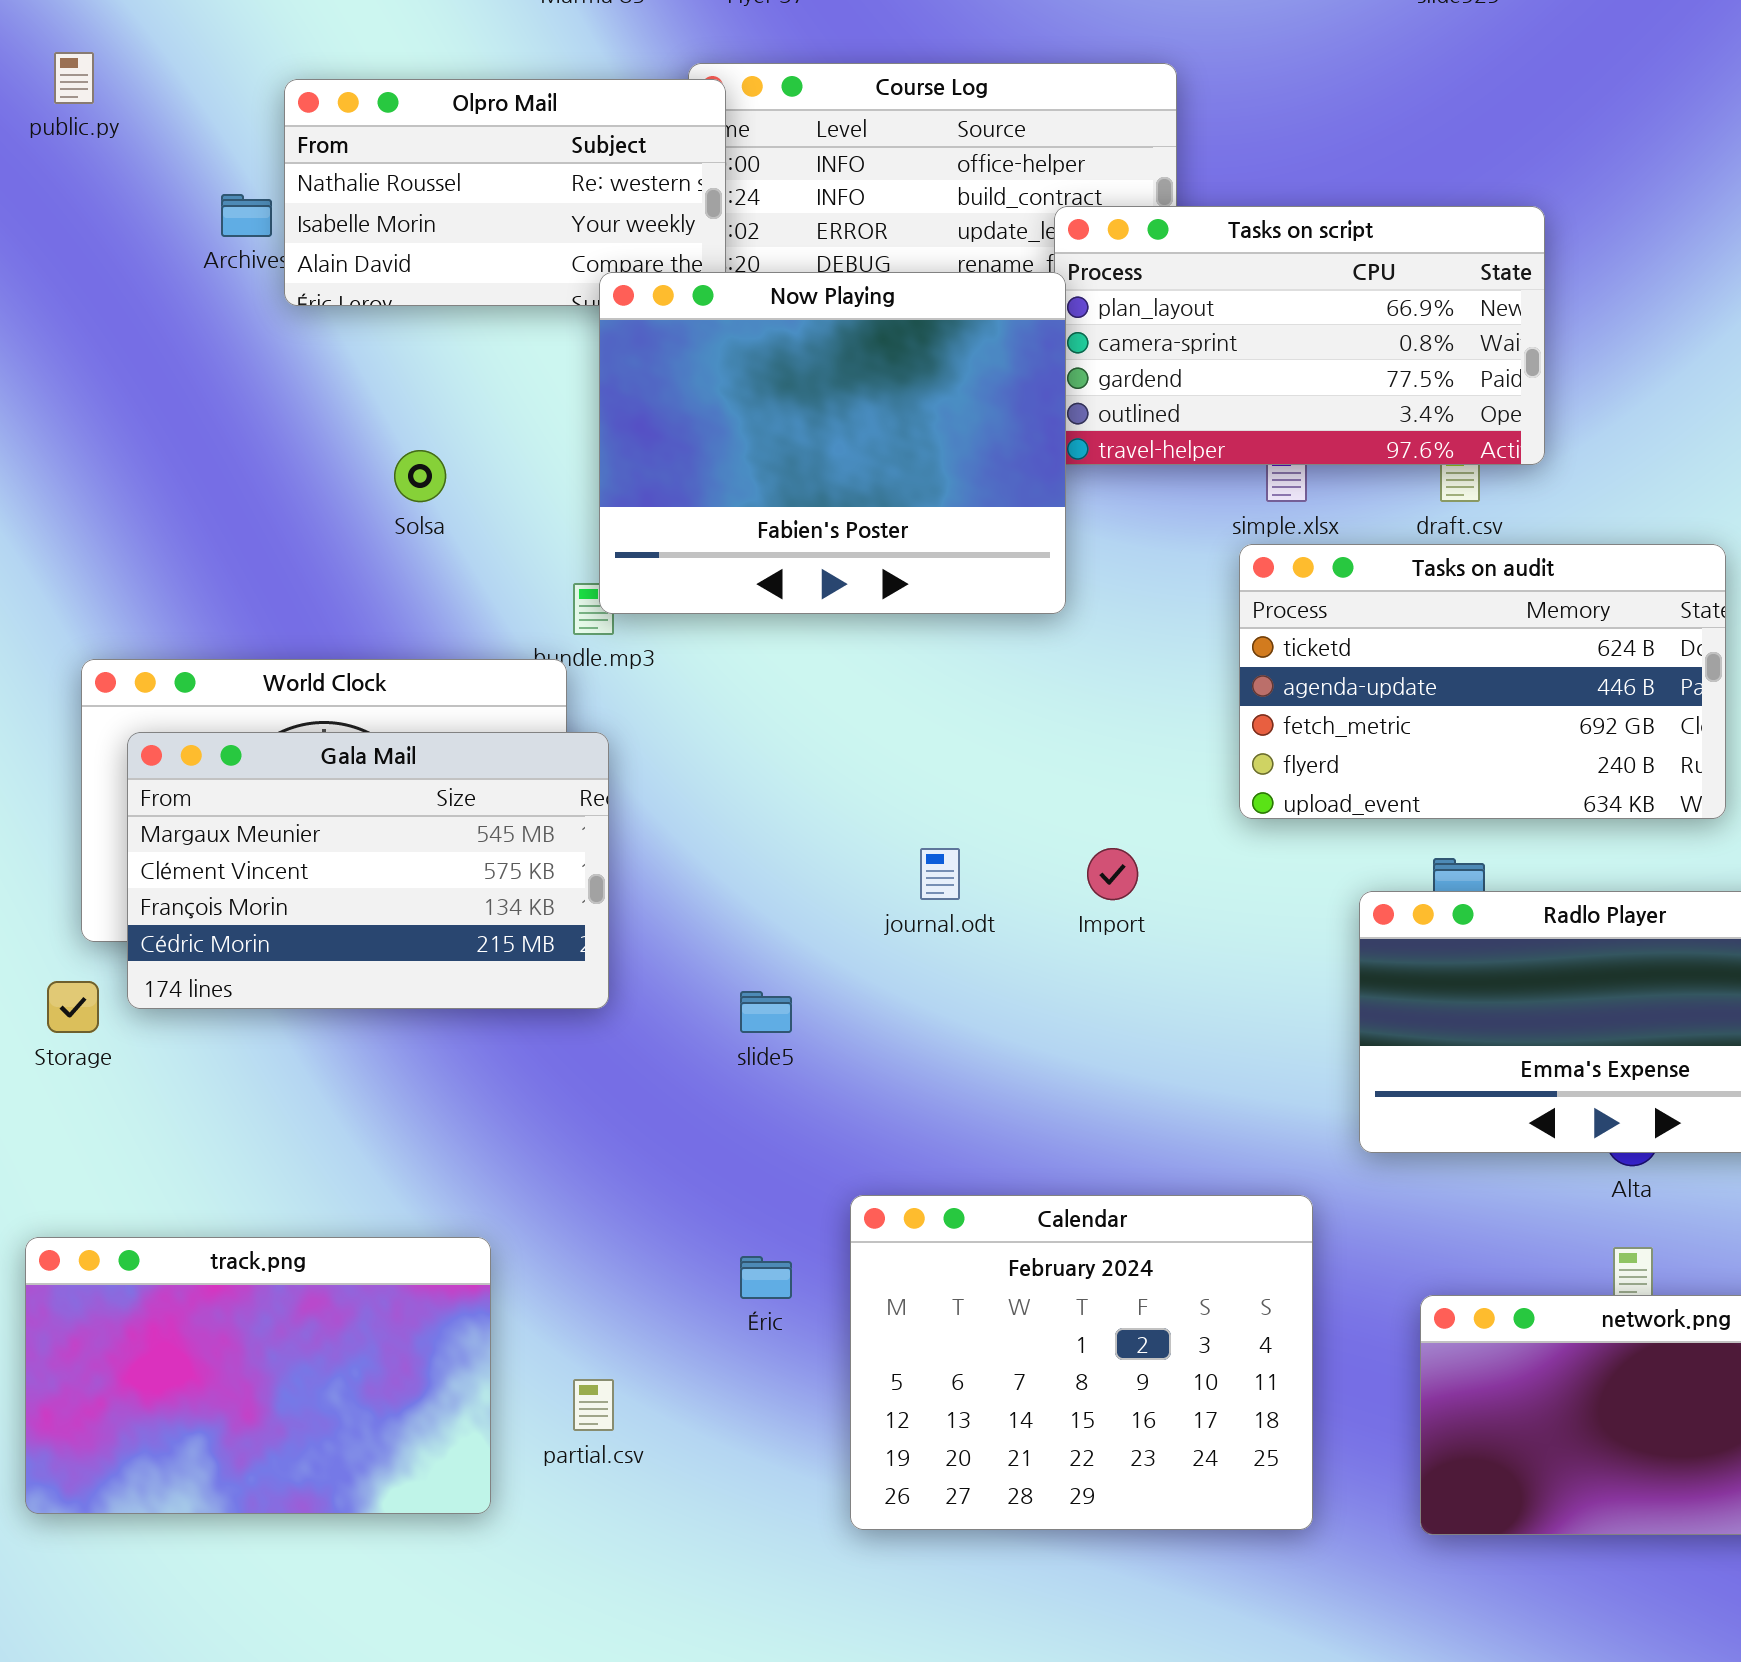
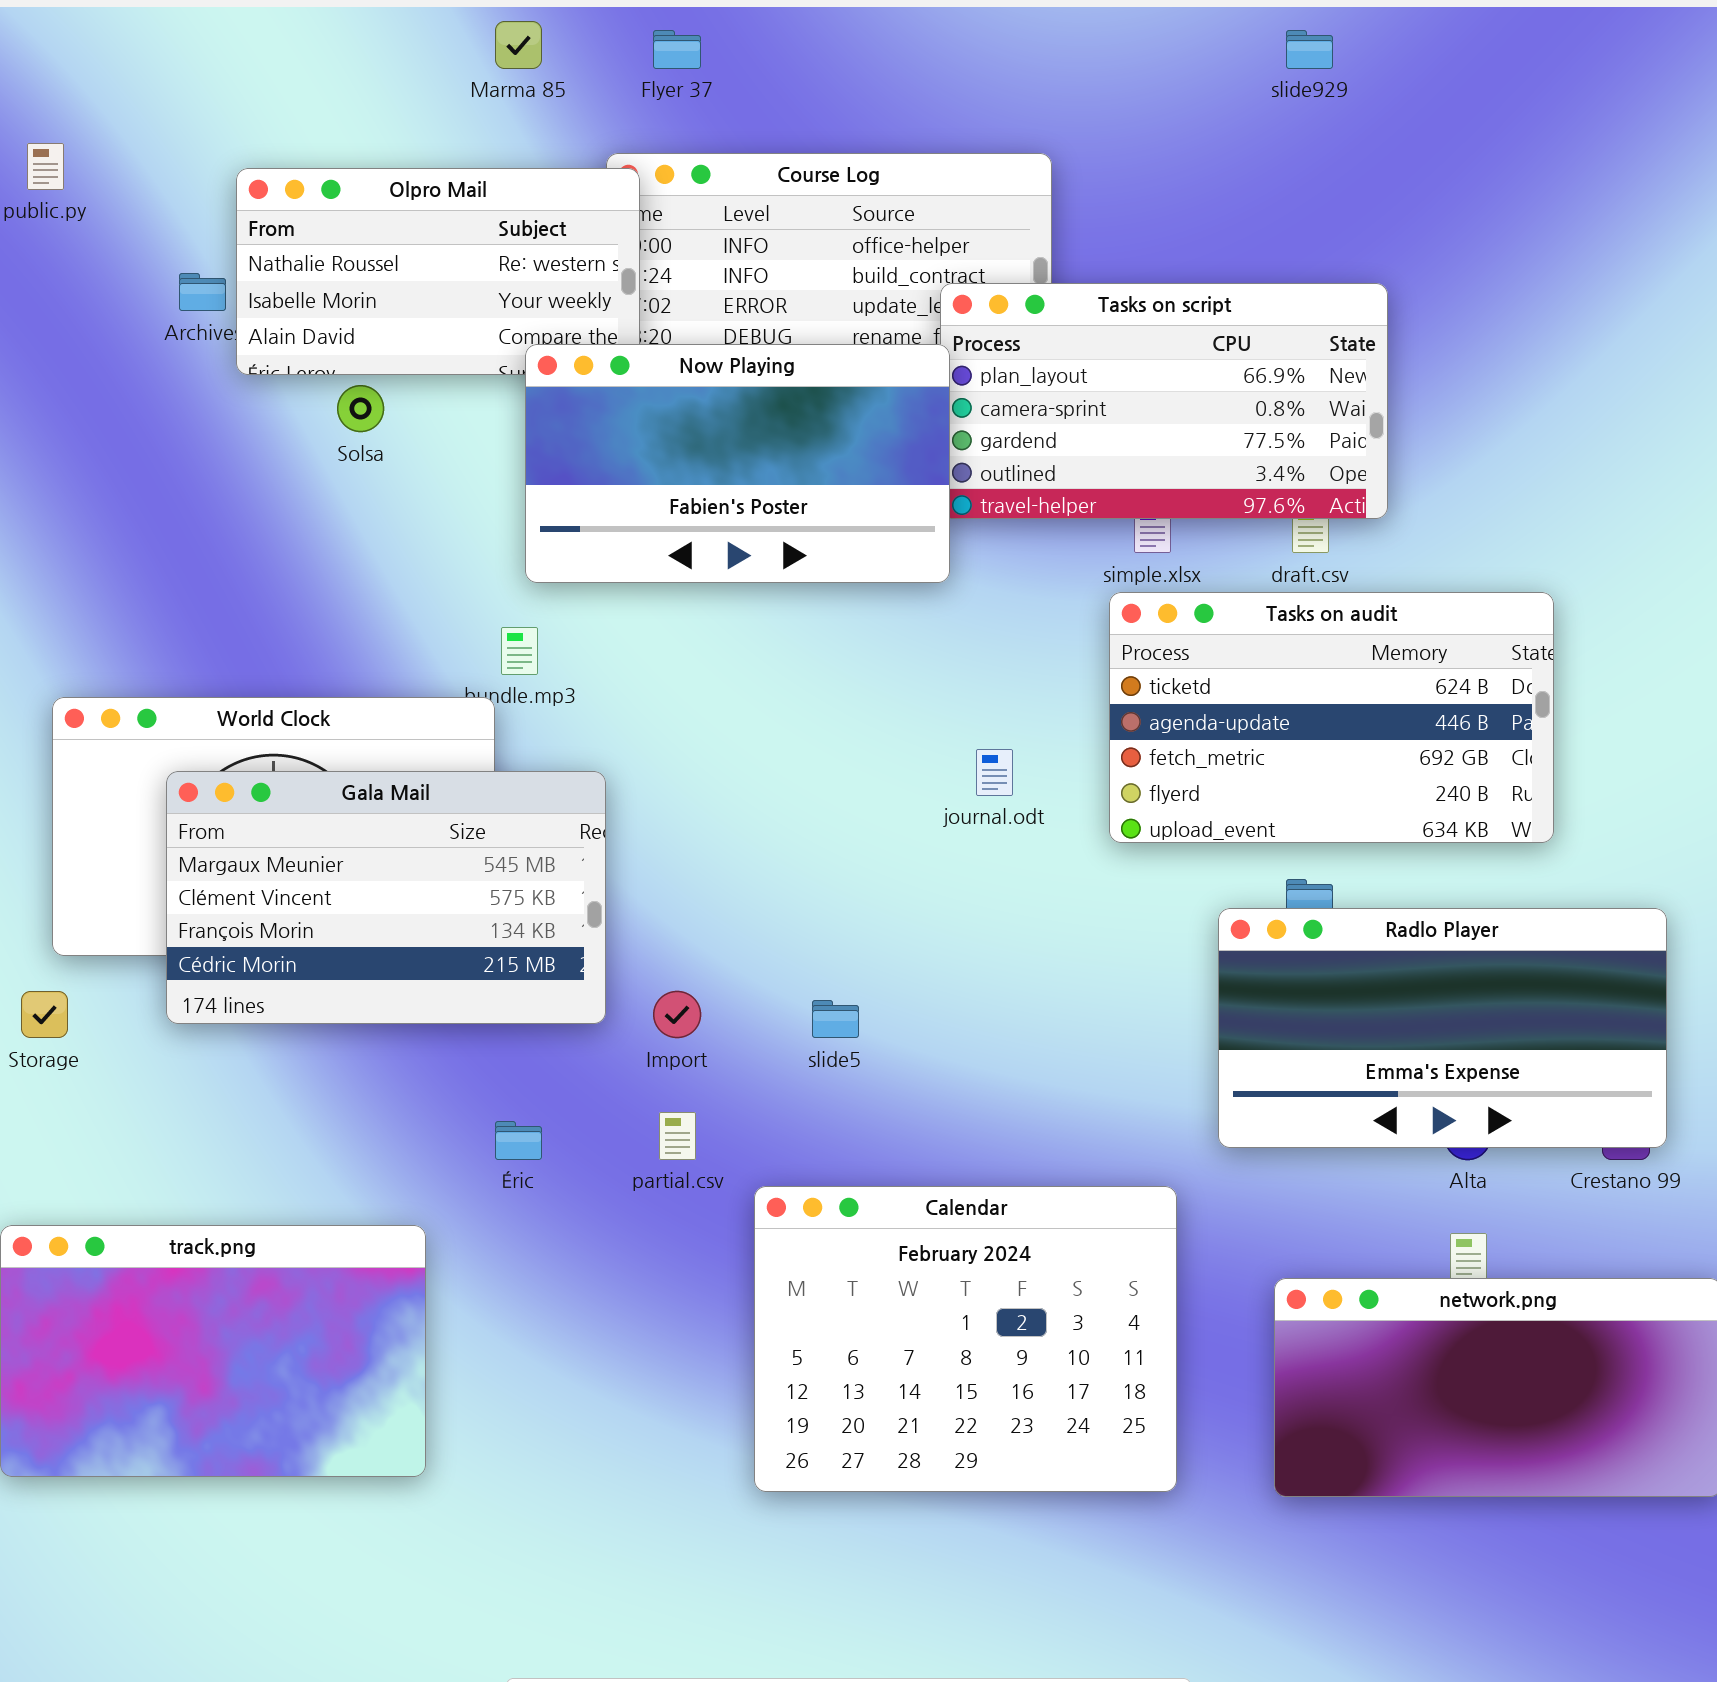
Now Playing: [599,272,1066,614] -> [525,344,950,583], resized
Solsa: [394,450,446,502] -> [337,385,384,432], moved
Gala Mail: [127,732,609,1009] -> [166,771,606,1024], moved
journal.odt: [920,848,960,900] -> [976,749,1013,796], moved
Import: [1087,848,1138,900] -> [653,991,701,1038], moved
slide5: [740,991,792,1033] -> [812,1000,859,1038], moved
Éric: [740,1256,792,1299] -> [495,1121,542,1160], moved
partial.csv: [573,1379,614,1431] -> [659,1112,696,1160], moved

